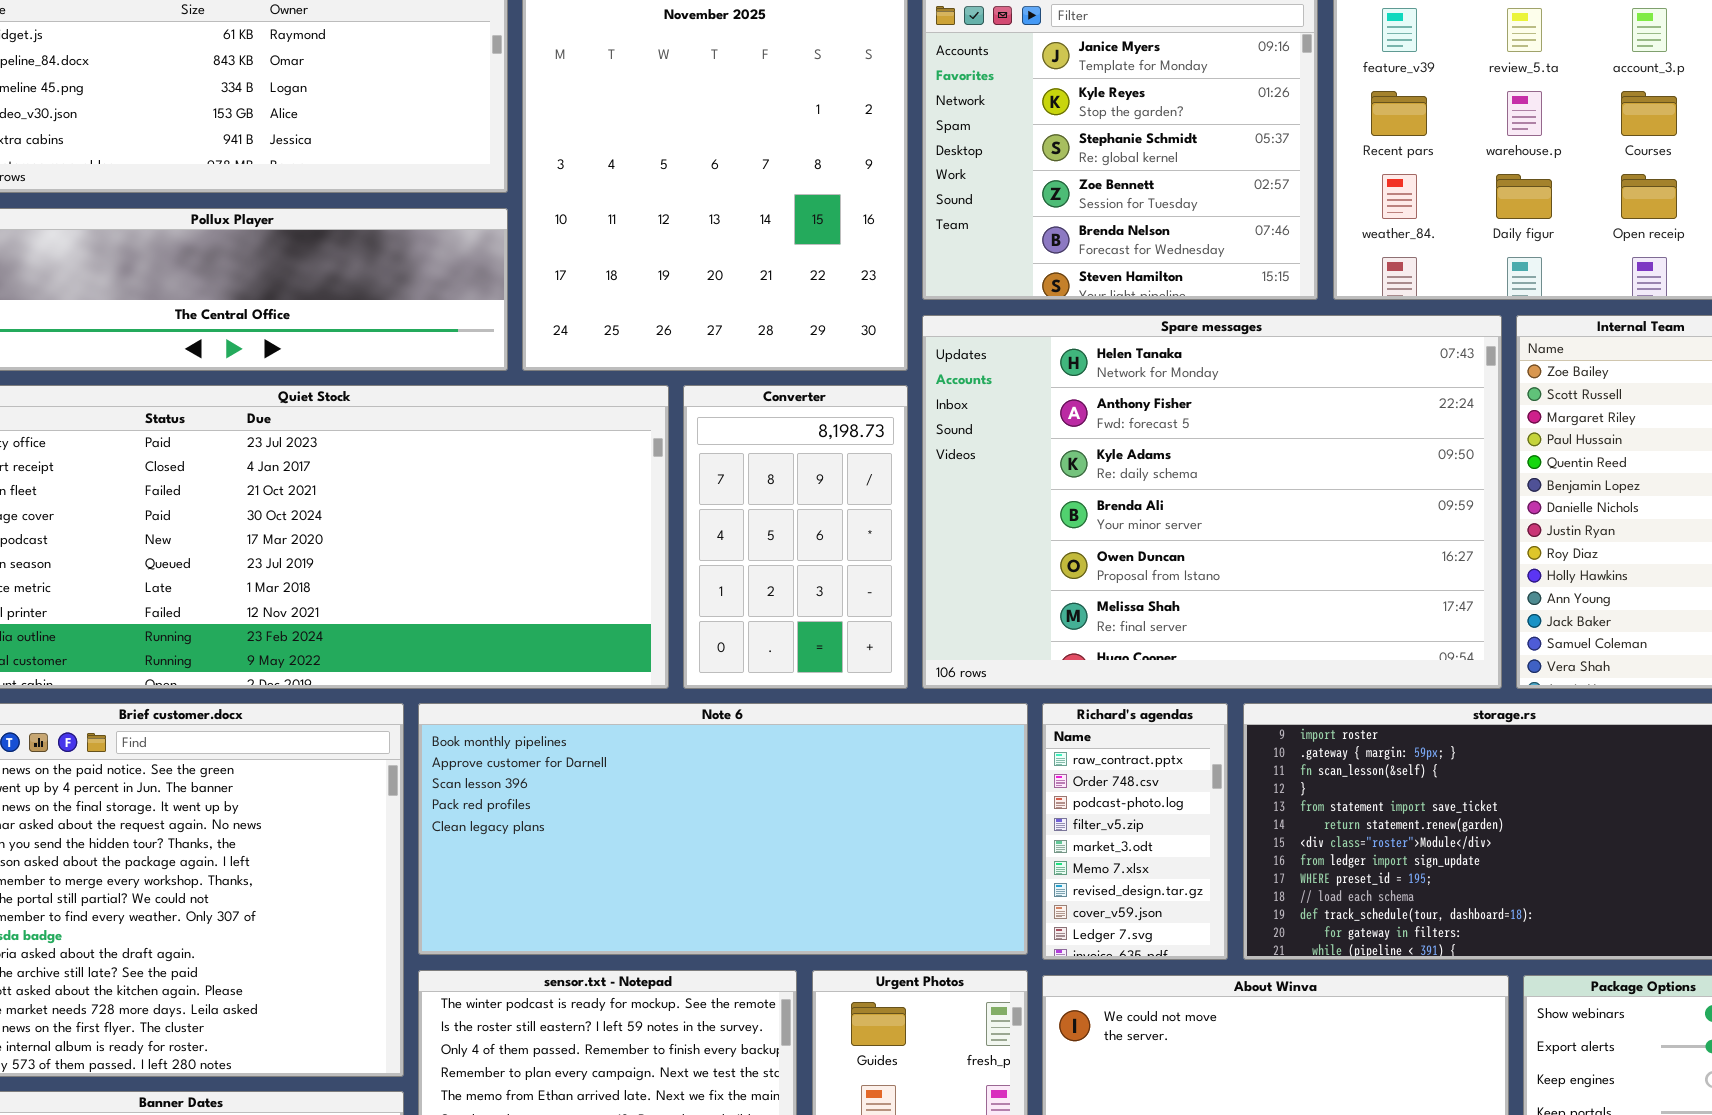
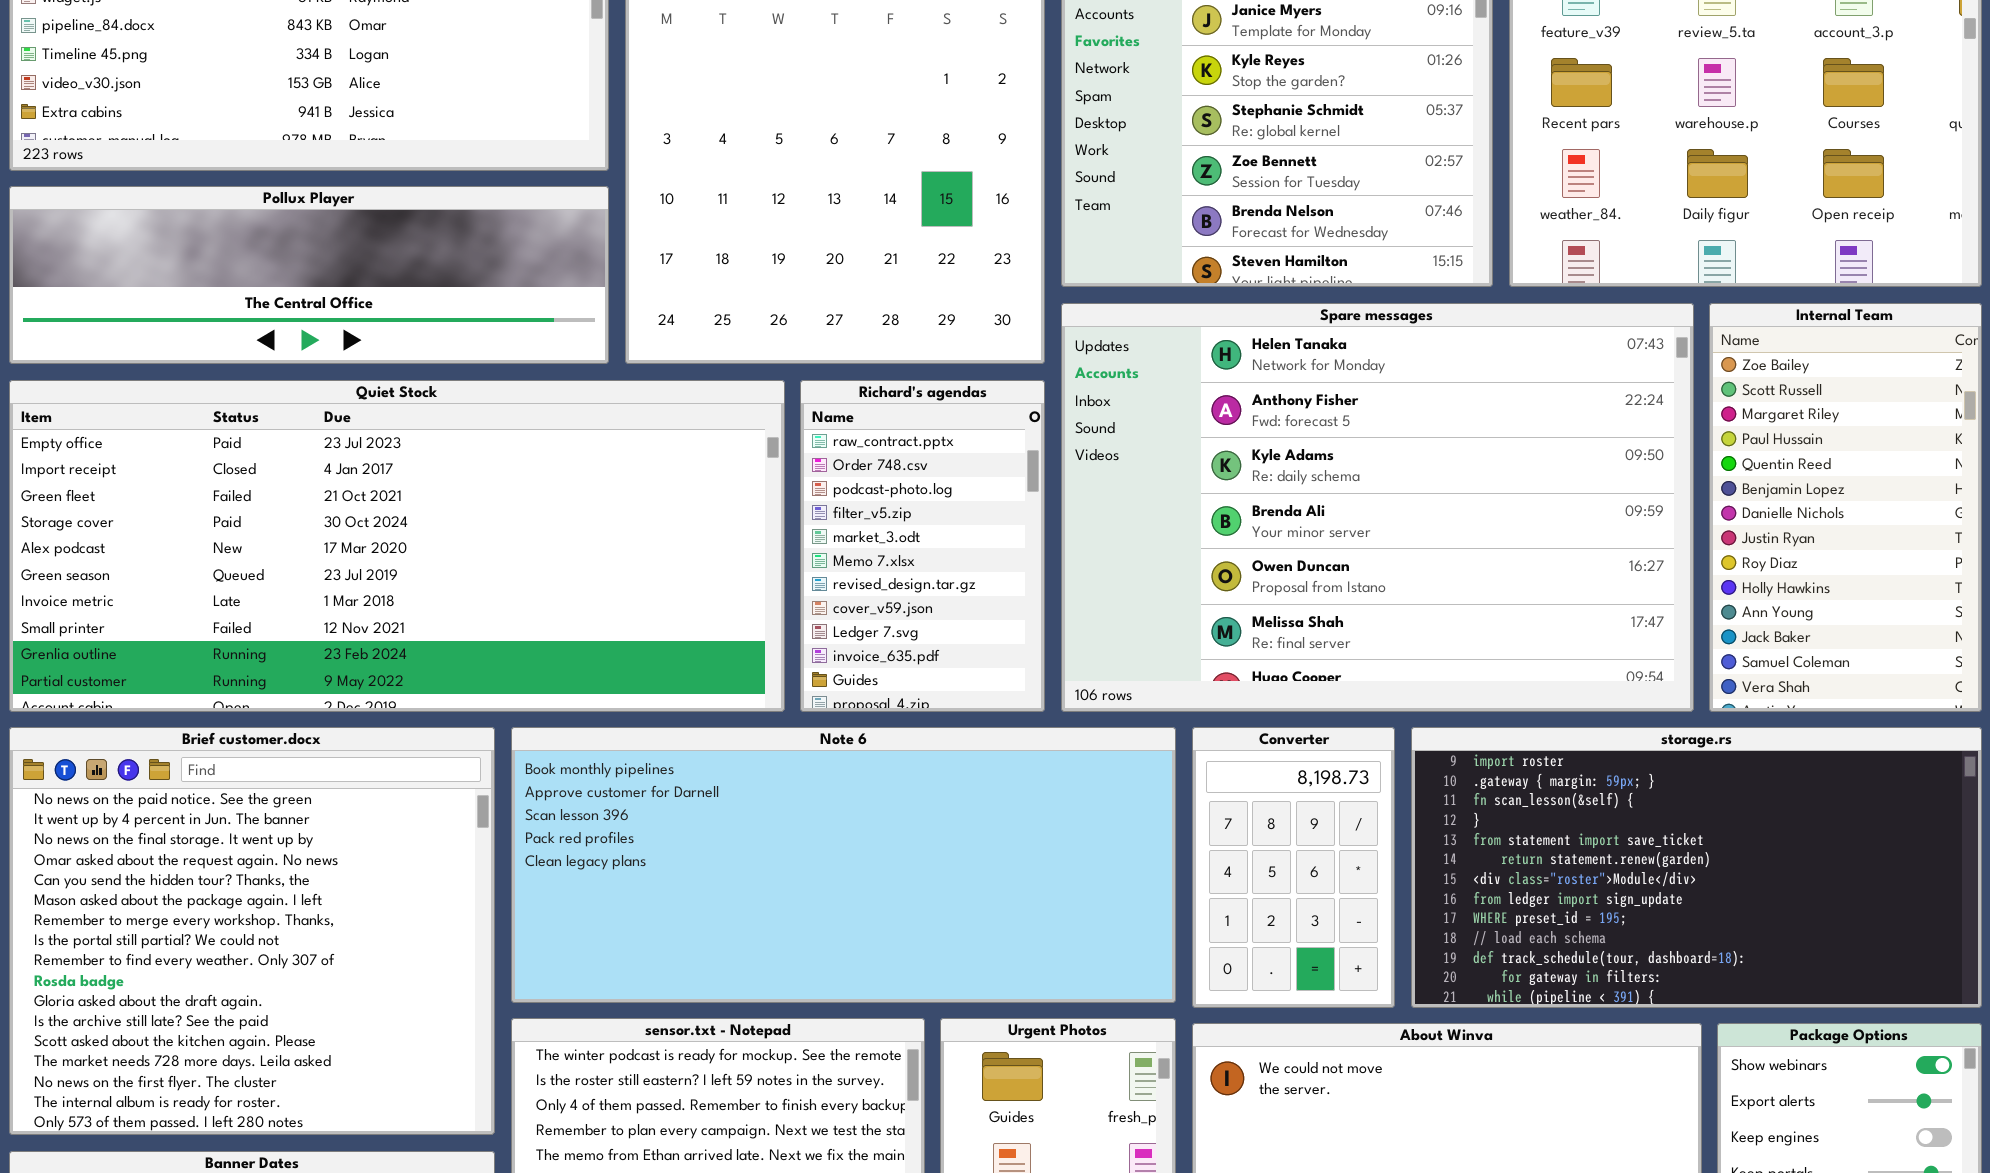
Converter: [683,385,908,689] -> [1192,727,1395,1008], moved, resized
Richard's agendas: [1042,703,1228,960] -> [800,380,1045,712], moved, resized

